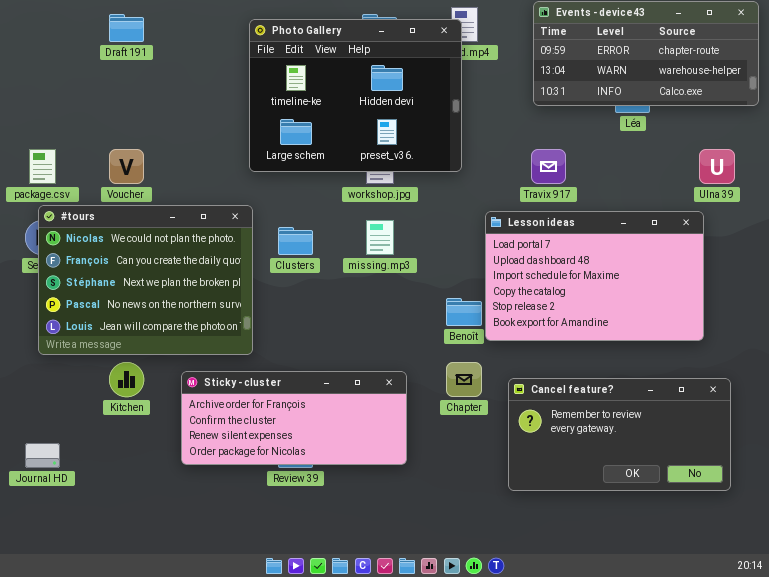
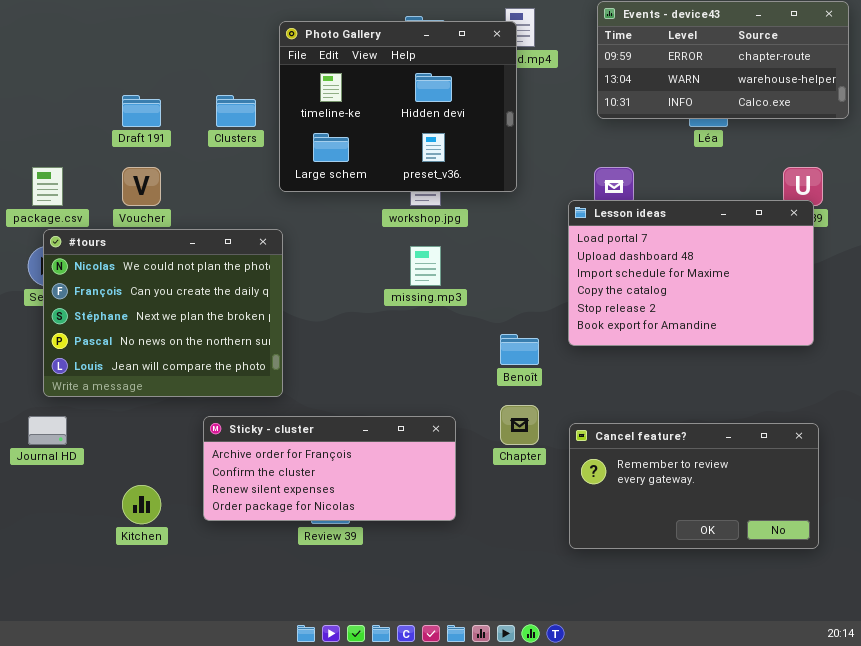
Draft 191: [109,14,144,42] -> [122,95,161,127], moved
Lesson ideas: [485,211,704,341] -> [568,200,814,346], moved
Clusters: [278,227,313,255] -> [216,95,256,127], moved
Kitchen: [109,362,144,397] -> [122,485,161,524], moved
Journal HD: [25,443,60,468] -> [28,416,67,445], moved

